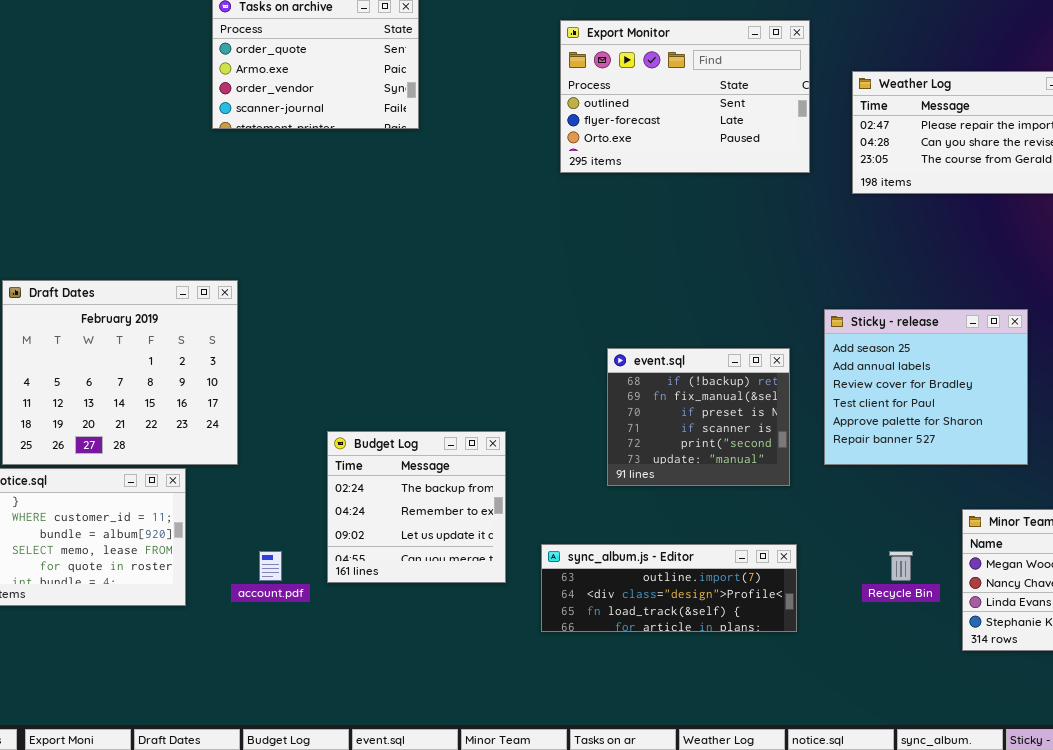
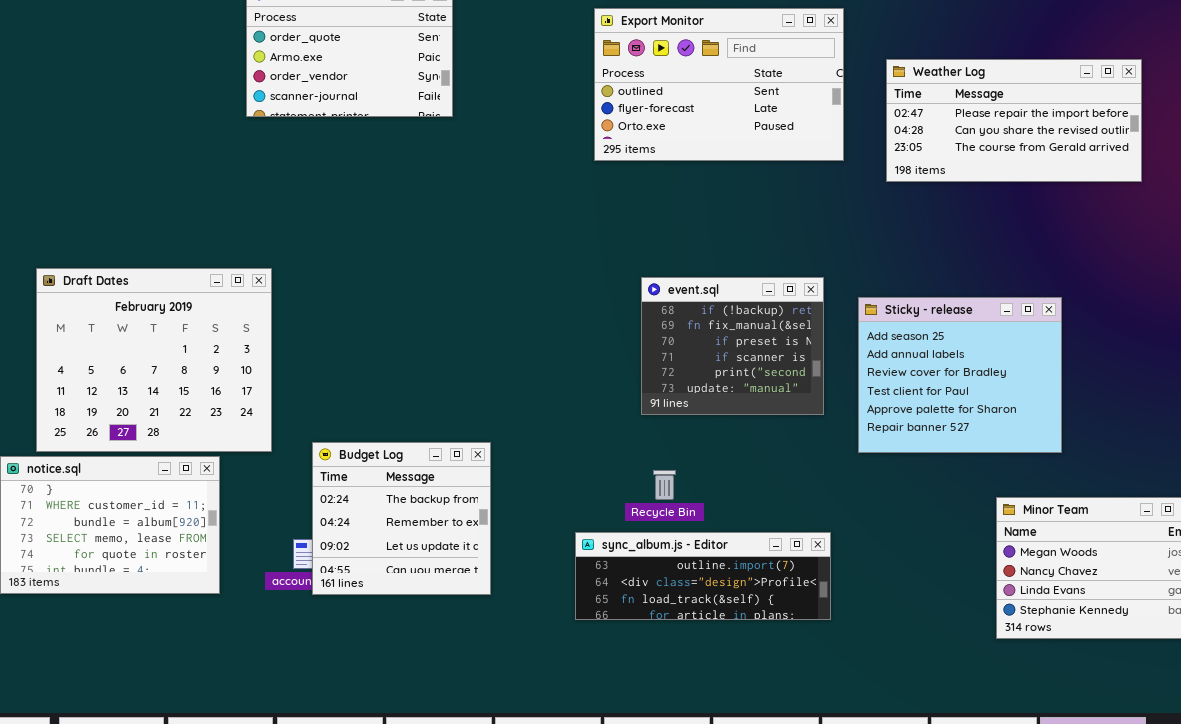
event.sql: [607,348,790,486] -> [641,277,824,415], moved
Budget Log: [327,431,506,583] -> [312,442,491,595], moved
Recycle Bin: [889,551,913,581] -> [653,470,676,500], moved

